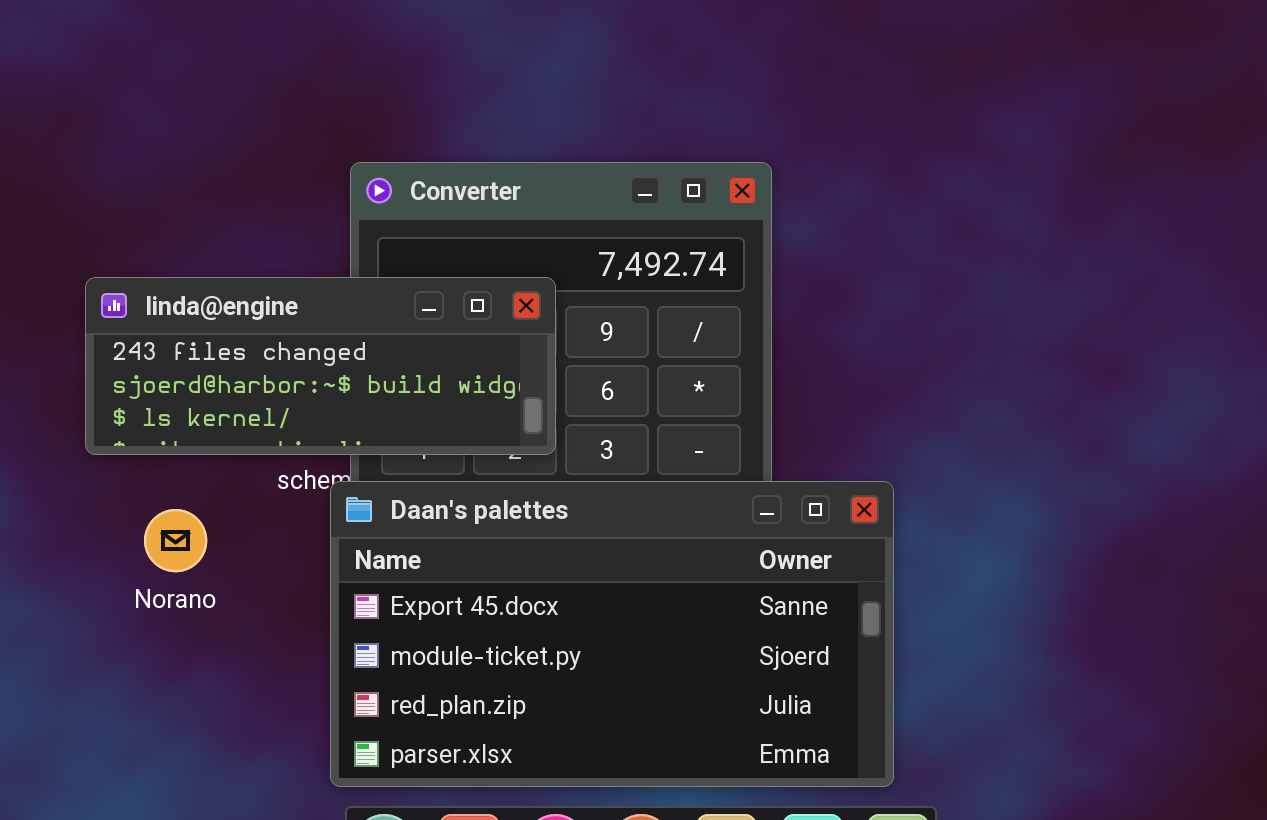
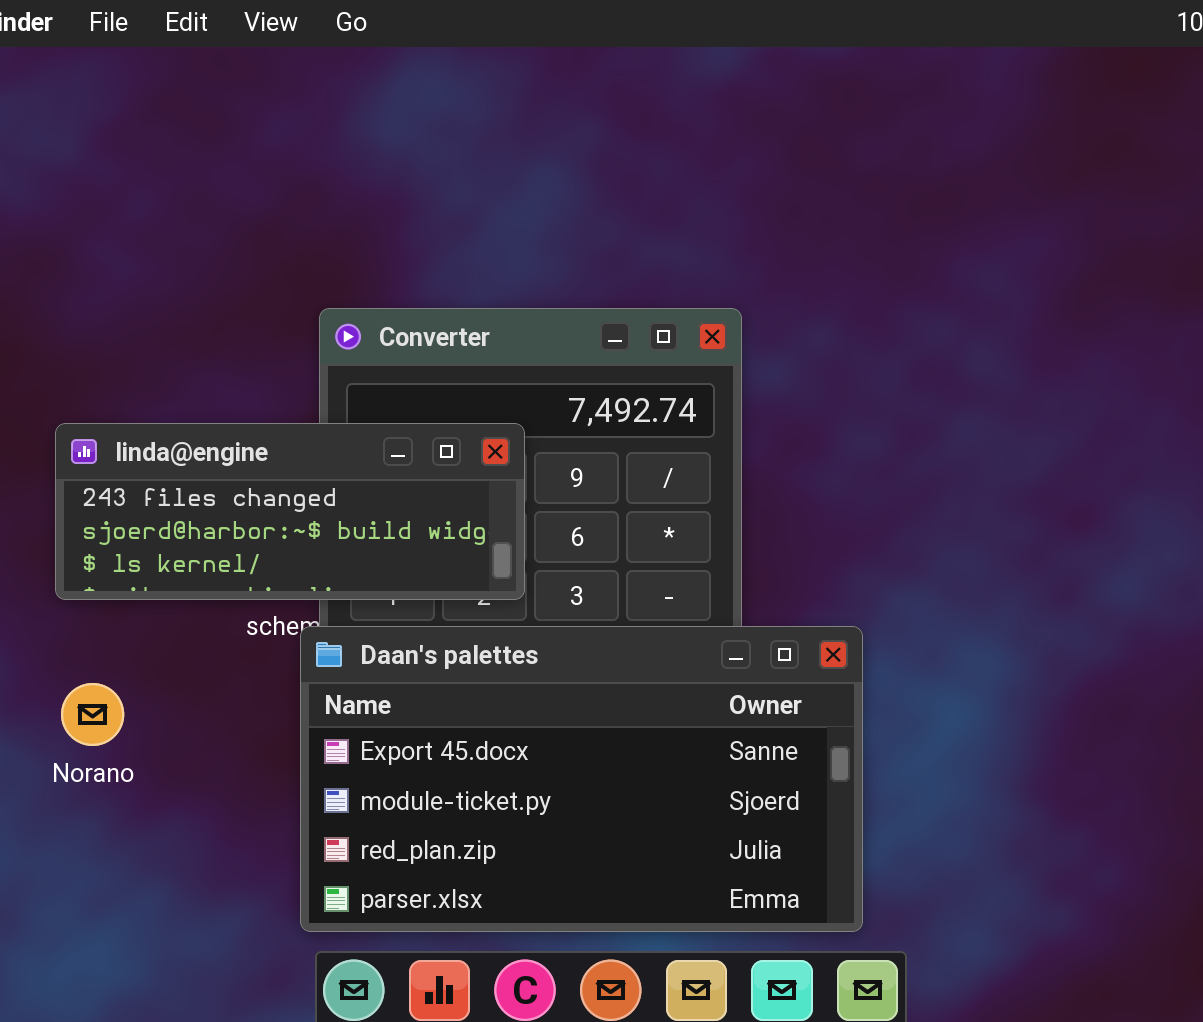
Norano: [144,509,207,572] -> [61,683,124,746], moved

